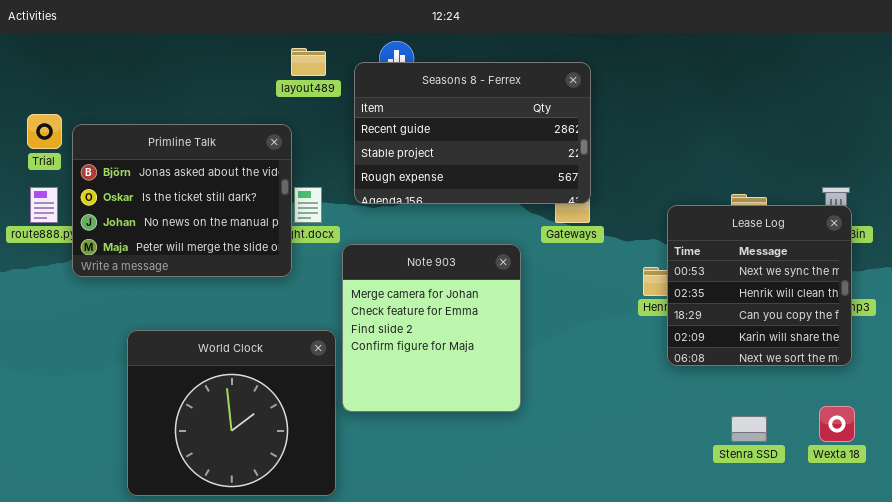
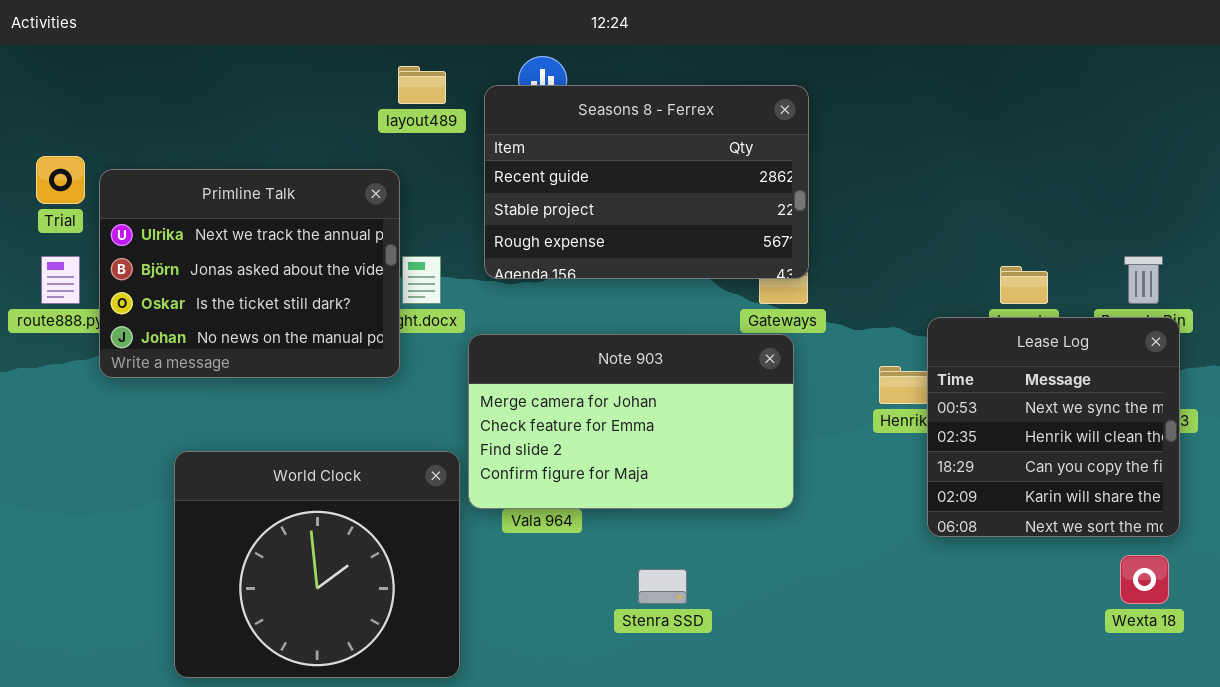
Primline Talk: [72,124,292,277] -> [99,169,400,378], scrolled up 1 row
Lease Log: [667,205,852,366] -> [927,317,1180,537], moved
Note 903: [342,244,521,412] -> [468,334,794,509], resized
Stenra SSD: [731,416,767,442] -> [638,569,687,604], moved

